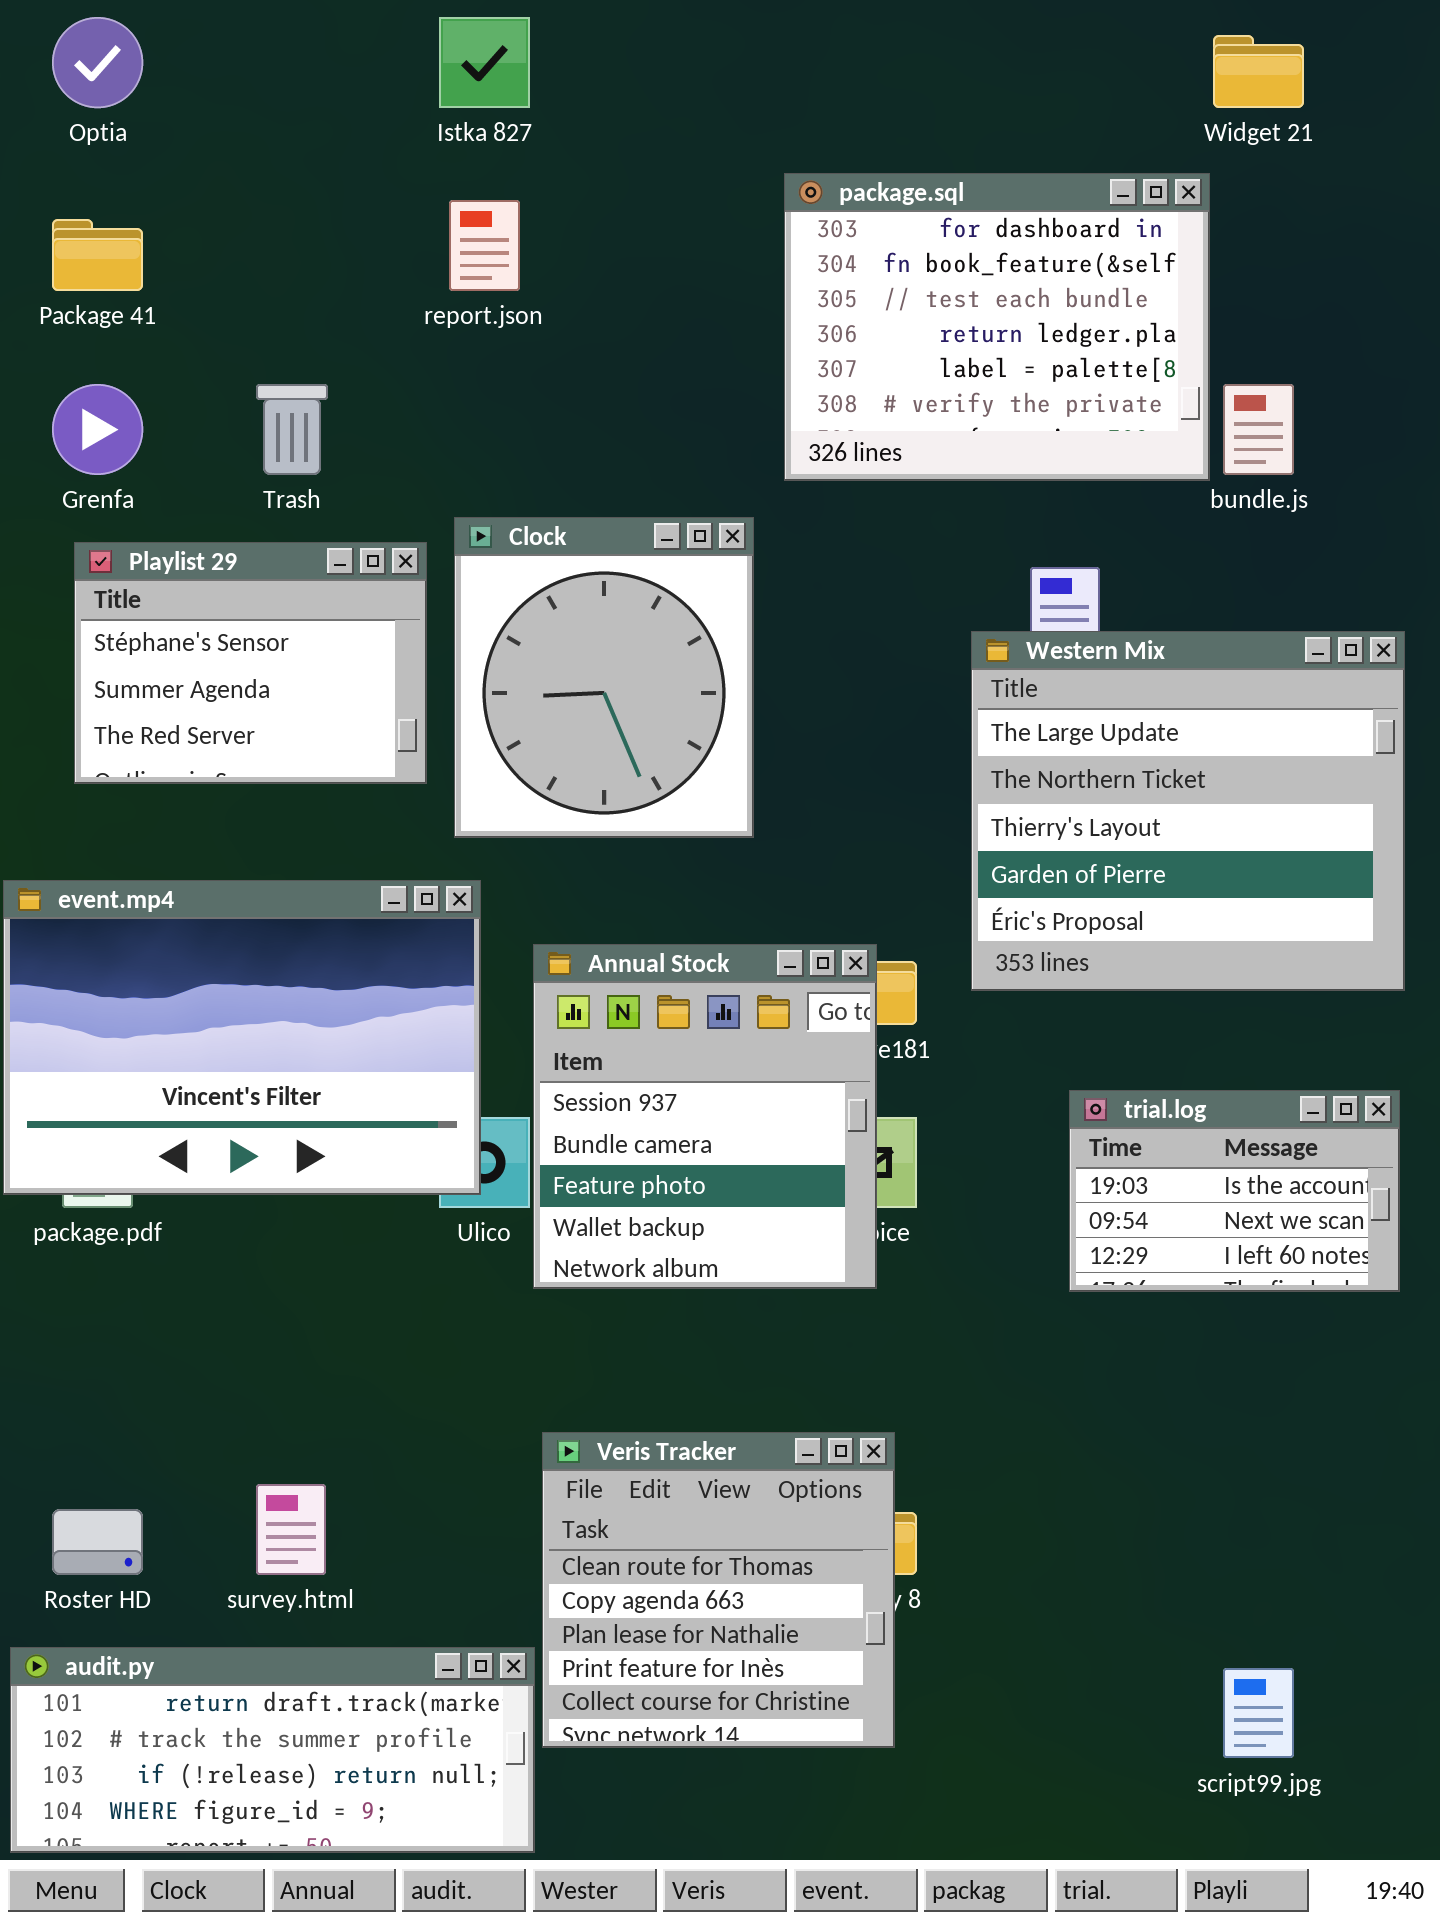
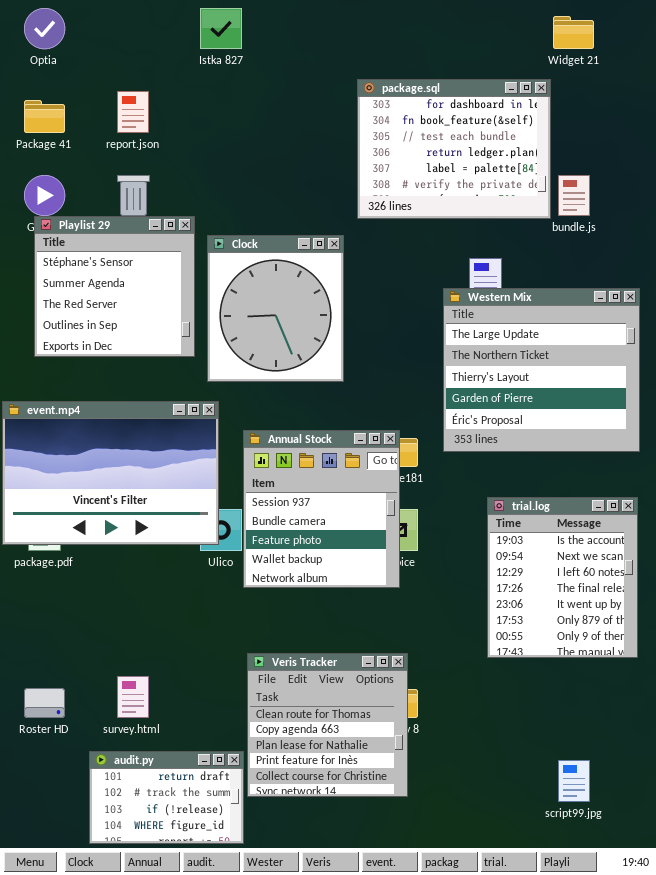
report.json: [449,200,520,291] -> [117,91,149,133], moved
Playlist 29: [74,542,427,784] -> [34,216,195,357], resized
trial.log: [1069,1090,1400,1292] -> [487,497,638,658], resized
audit.py: [10,1647,535,1853] -> [89,751,244,844], resized

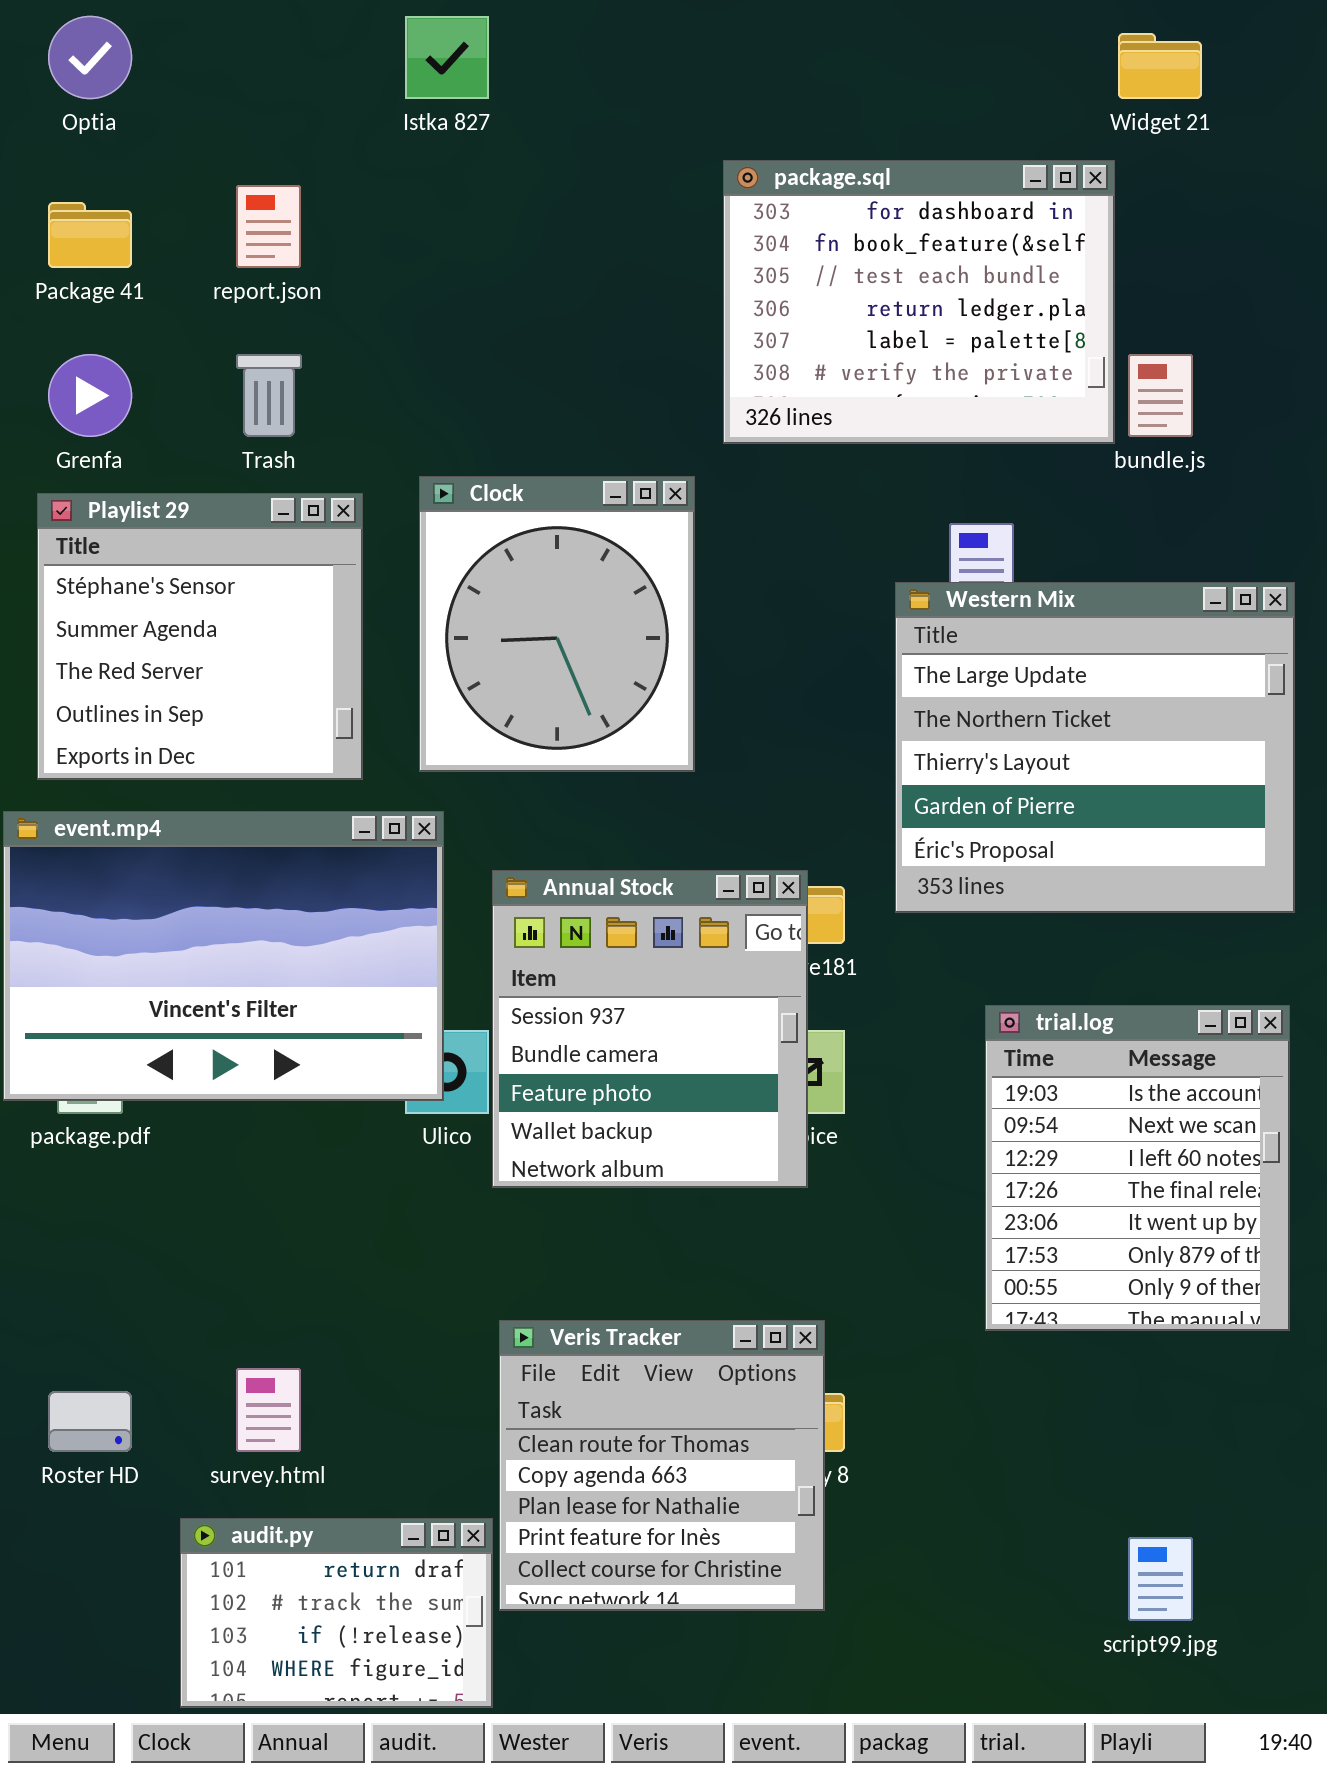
Playlist 29: [34,216,195,357] -> [37,493,363,780], moved

